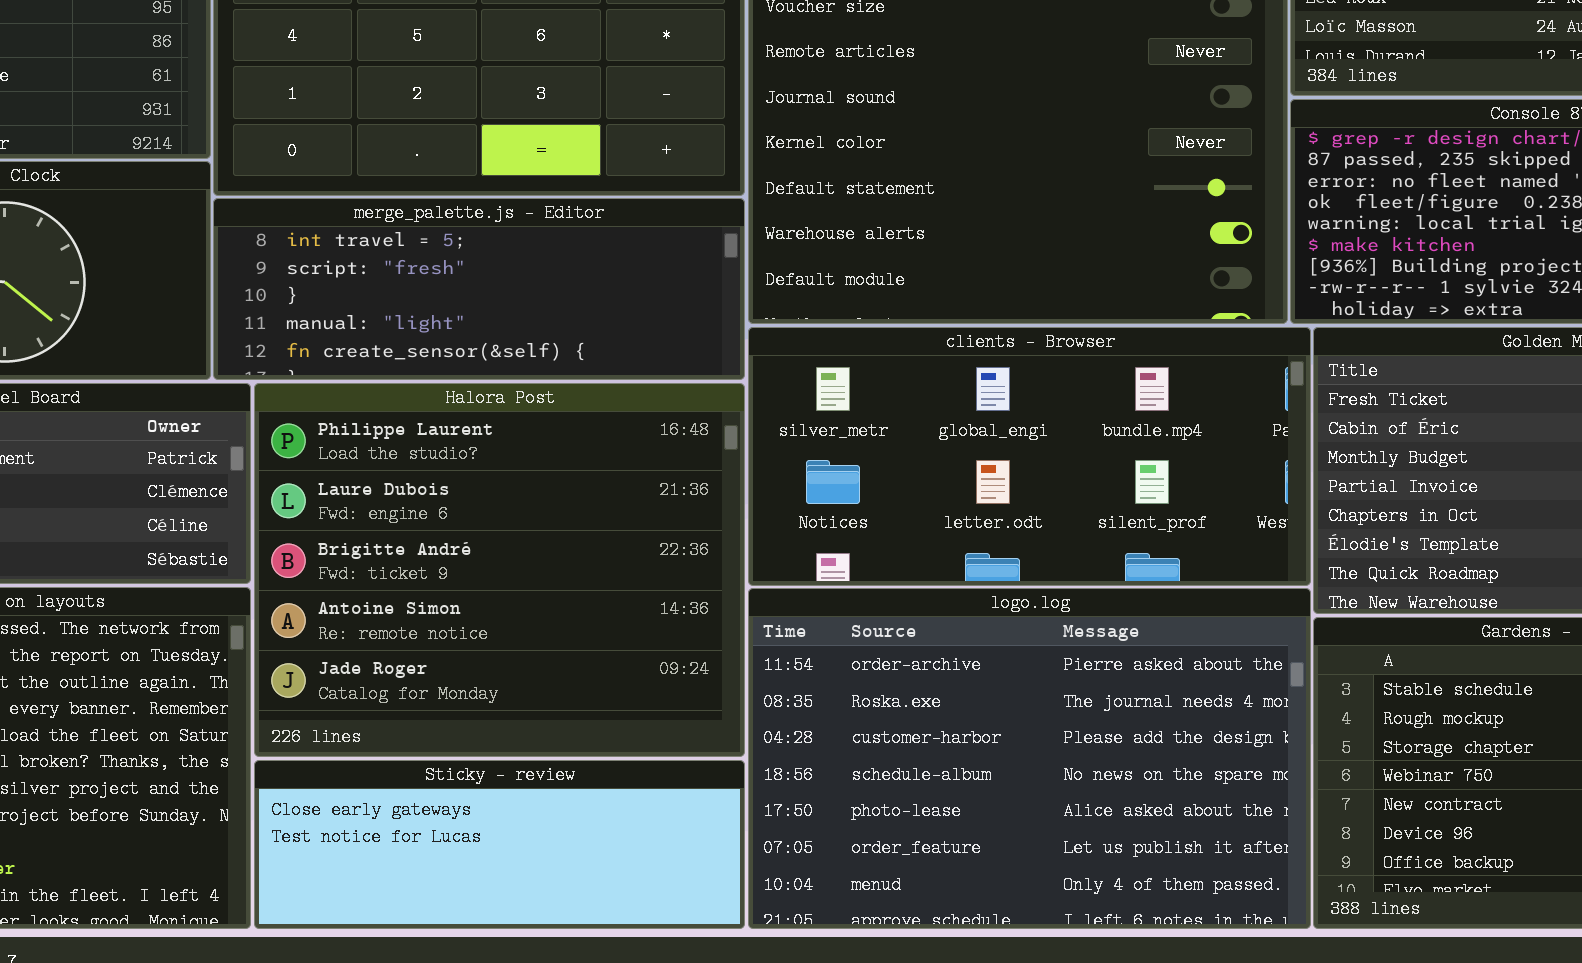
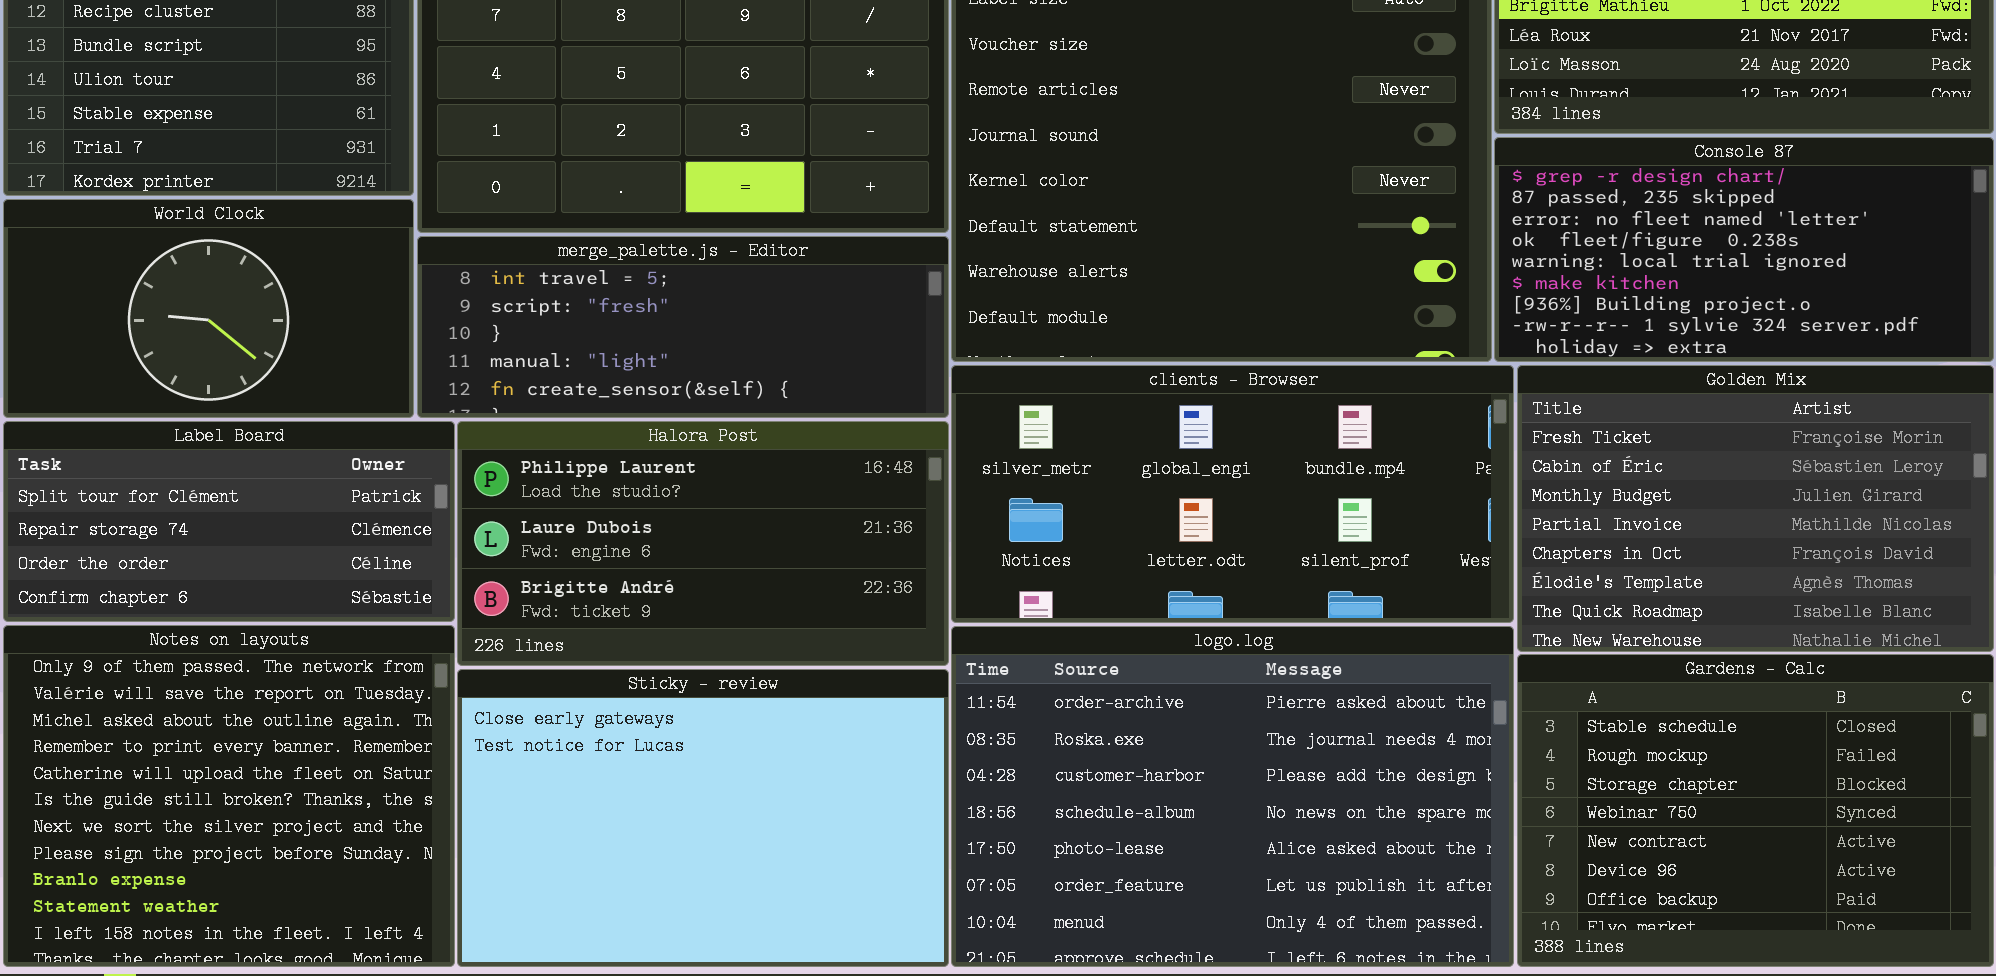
Halora Post: [254,383,745,757] -> [457,421,949,666], resized
Sticky - review: [254,760,745,929] -> [457,669,949,967], resized

